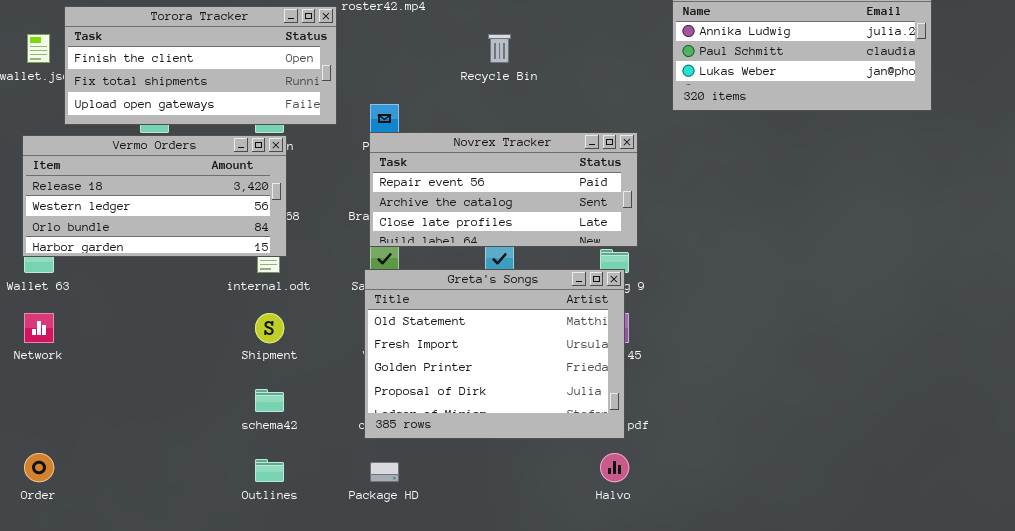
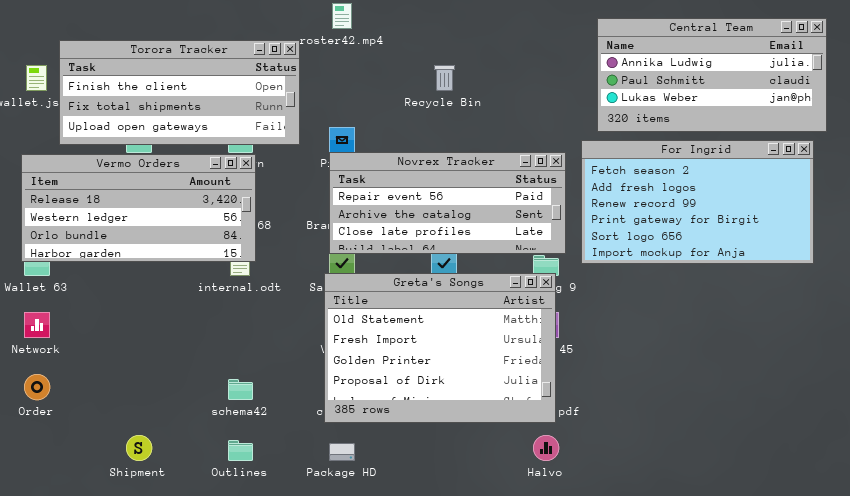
For Ingrid: none -> [581,140,814,264], opened
Shipment: [255,313,284,343] -> [126,435,152,461], moved
Order: [24,453,54,482] -> [24,374,50,400], moved

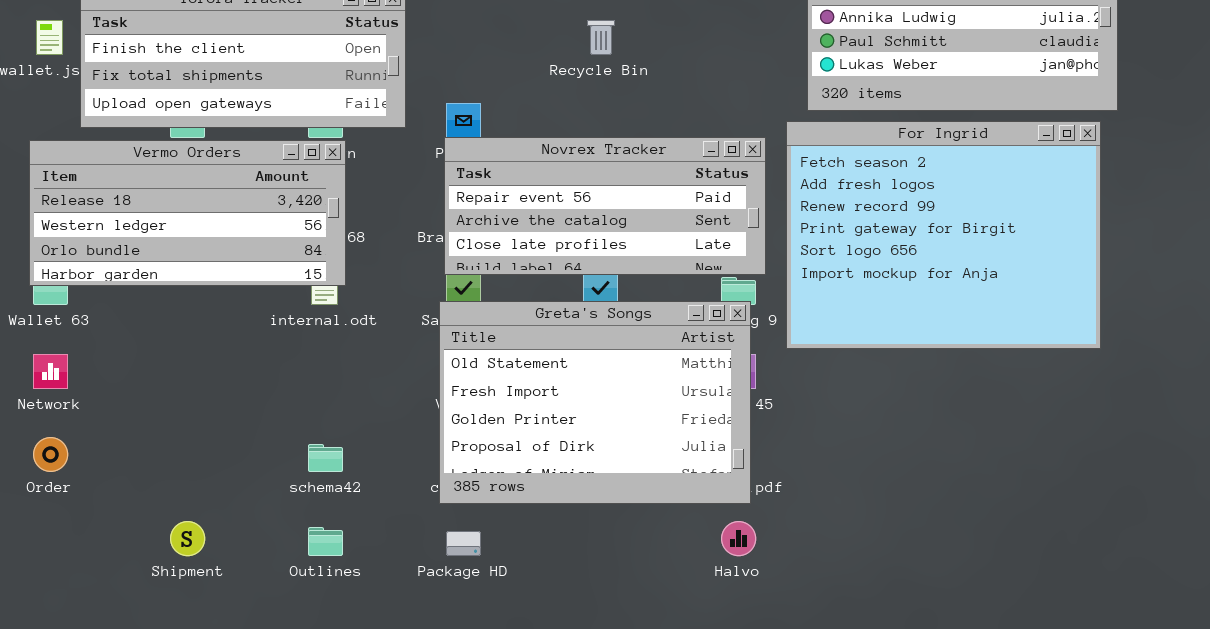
For Ingrid: [581,140,814,264] -> [786,121,1101,349], resized

